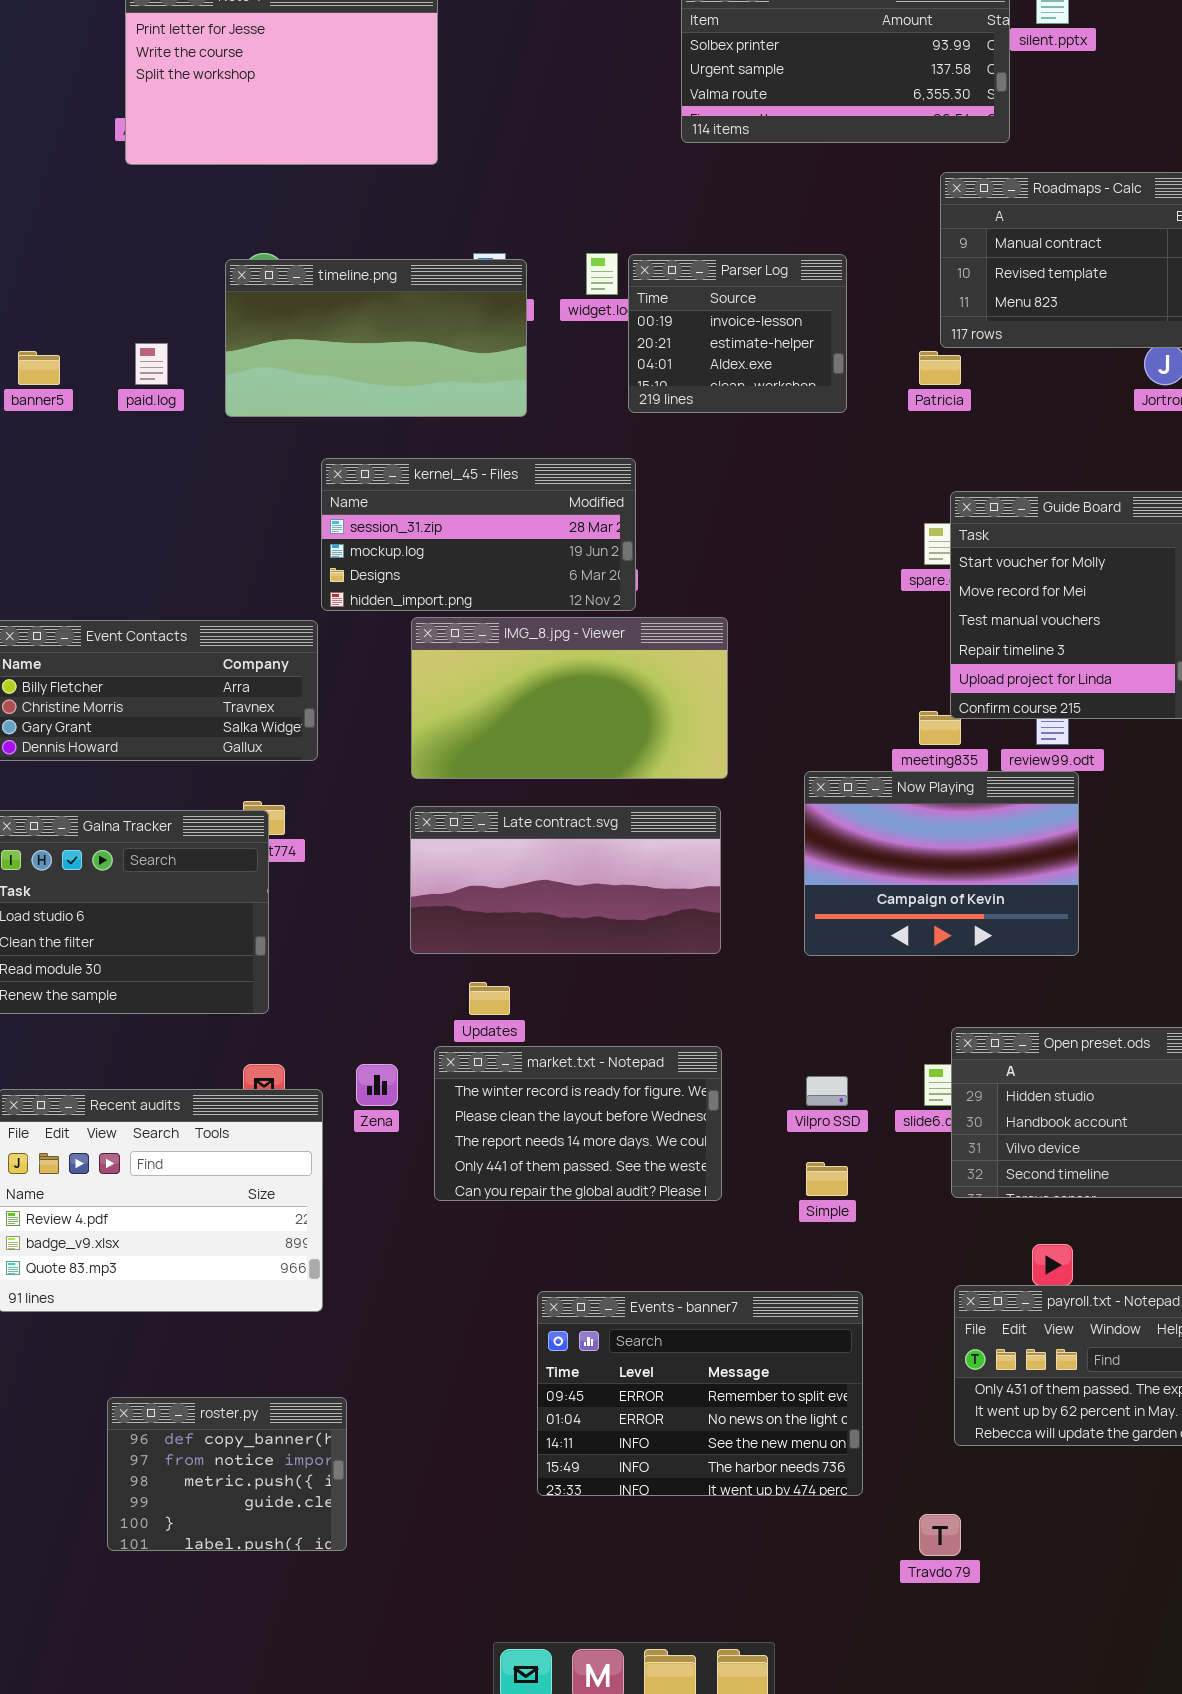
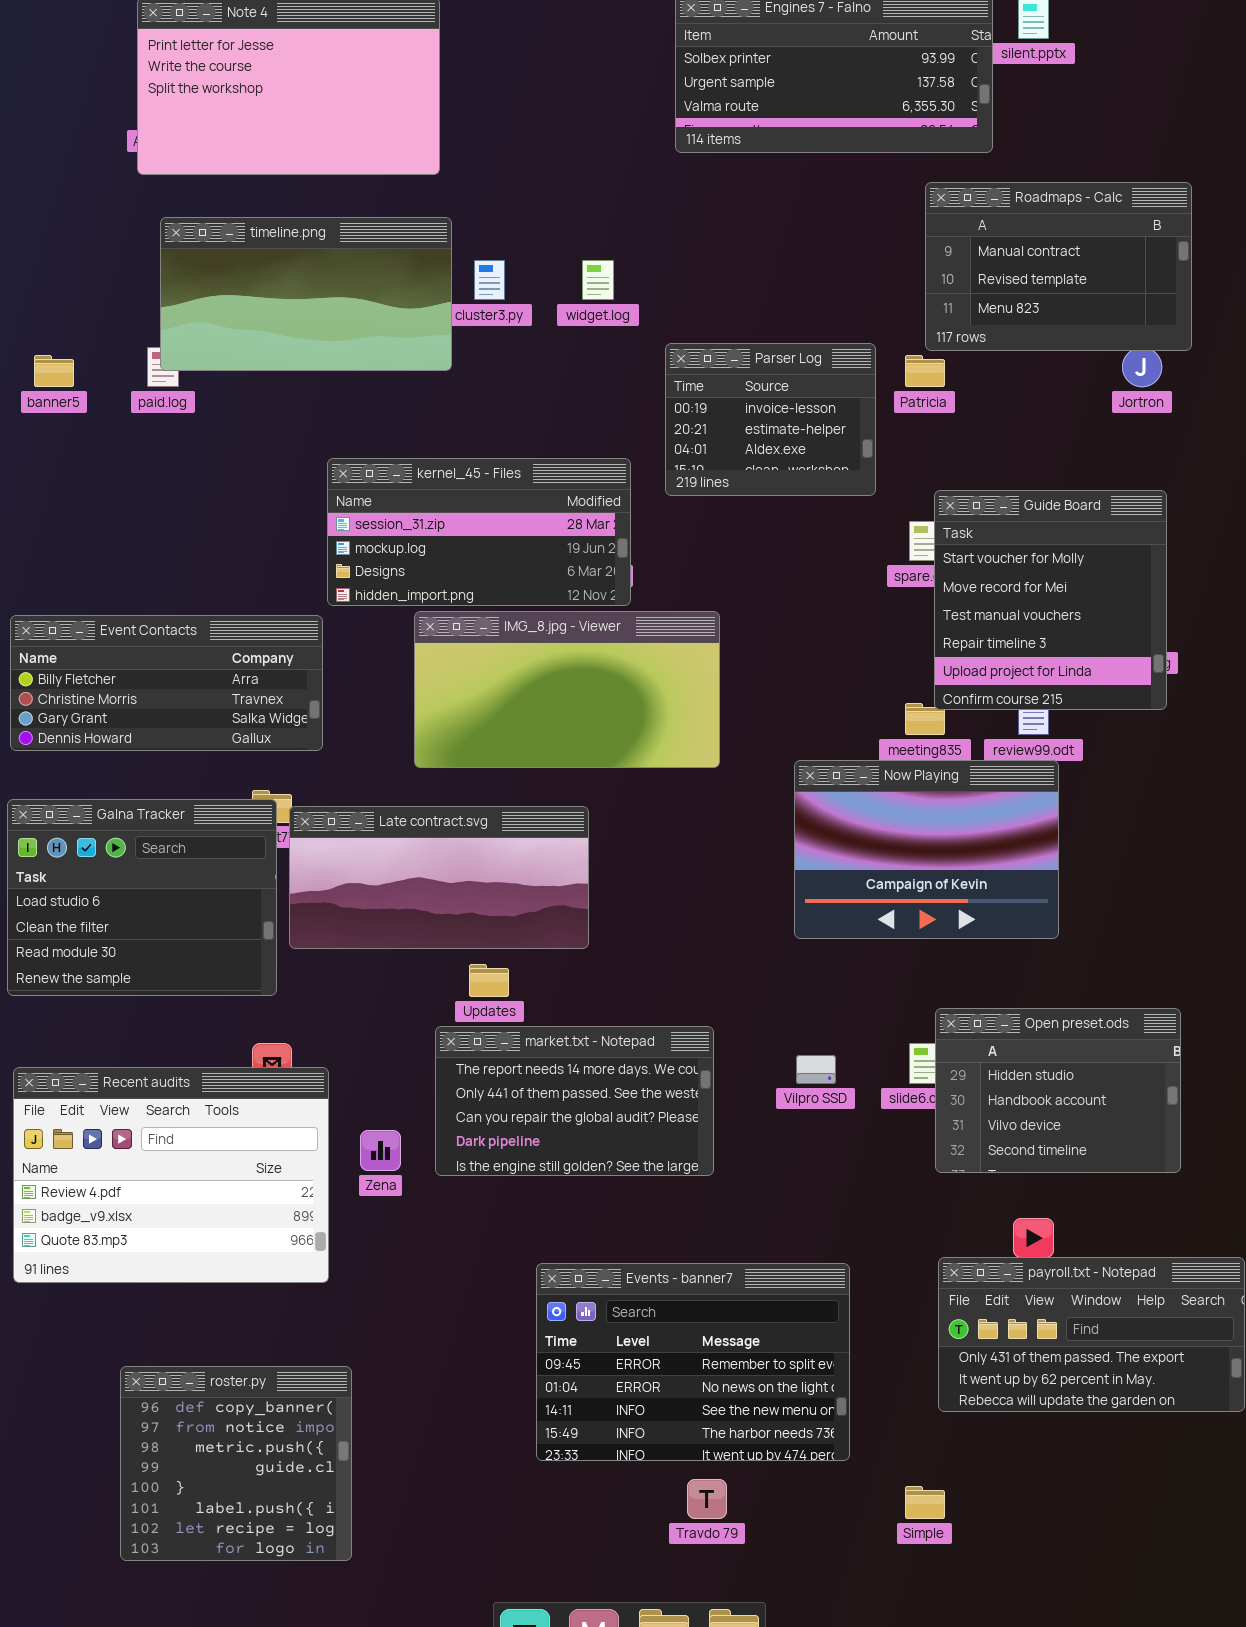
Parser Log: [628,254,847,413] -> [665,343,876,496], moved
timeline.png: [225,259,527,417] -> [160,217,452,371], moved
Late contract.svg: [410,806,721,954] -> [289,806,589,949], moved
market.txt - Notepad: [434,1046,722,1201] -> [435,1026,714,1176], scrolled down 2 rows
Zena: [356,1064,398,1106] -> [360,1130,401,1171], moved
Simple: [806,1162,848,1196] -> [905,1486,945,1519], moved
roster.py: [107,1397,347,1551] -> [120,1366,352,1561], resized
Travdo 79: [919,1514,961,1556] -> [687,1479,727,1519], moved

